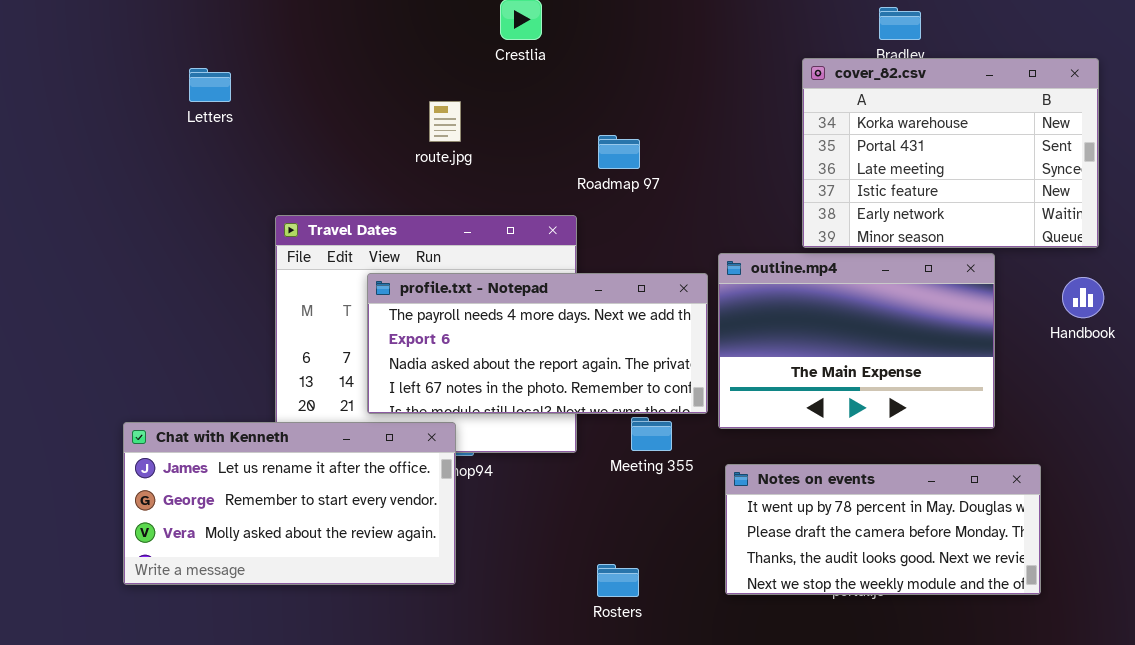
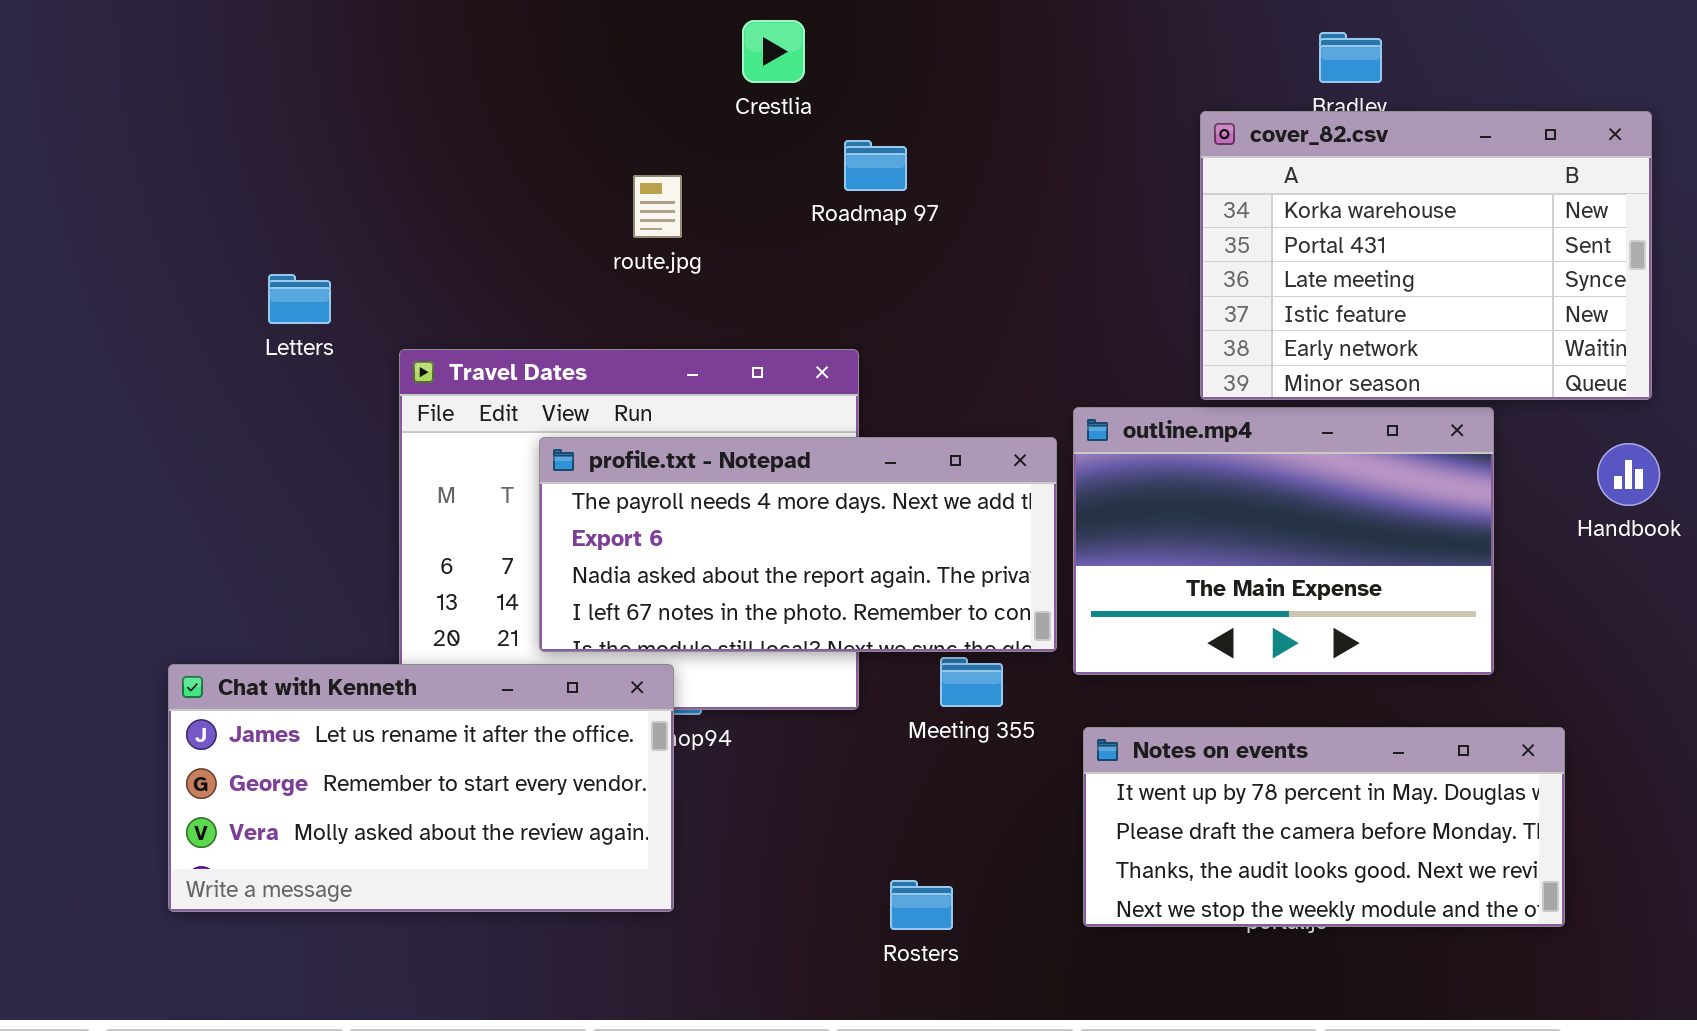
Letters: [189,68,231,102] -> [268,274,331,324], moved
Roadmap 97: [598,135,640,169] -> [844,140,907,191], moved

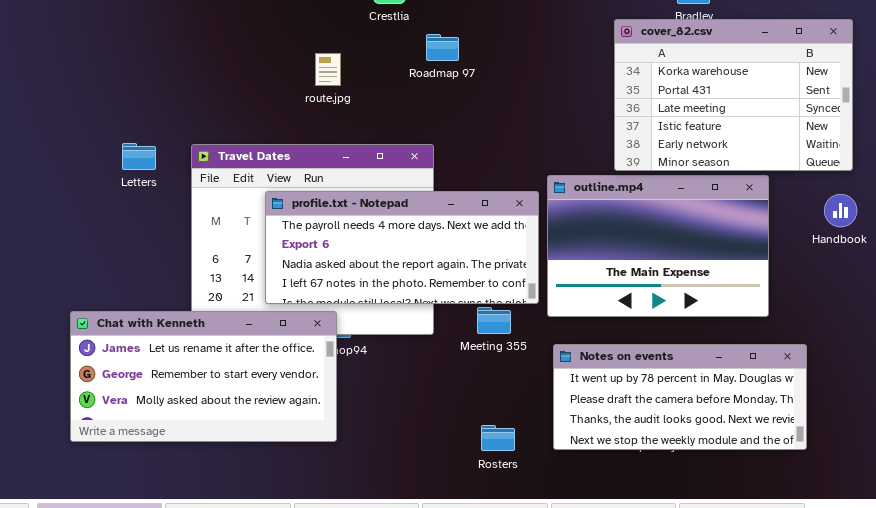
Letters: [268,274,331,324] -> [122,143,156,170], moved
Rosters: [890,880,953,930] -> [481,425,515,451], moved

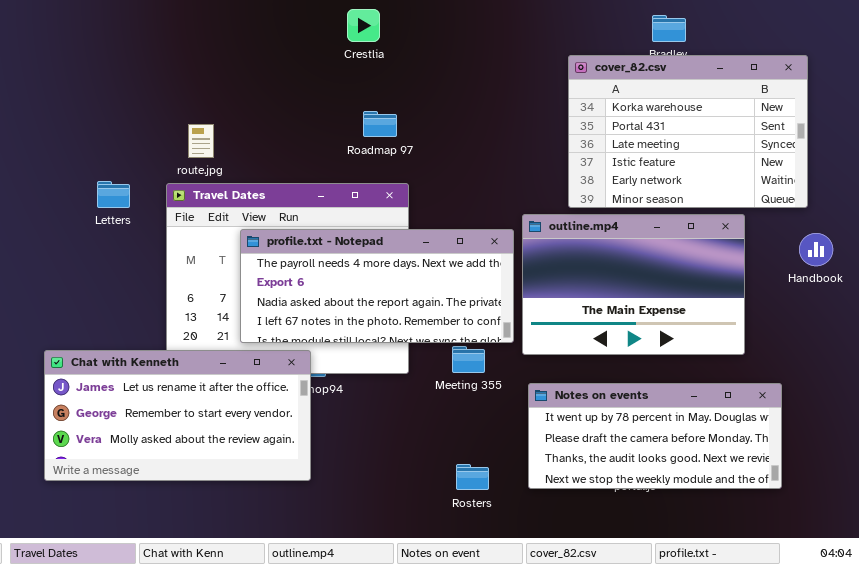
cover_82.csv: [614,19,853,171] -> [568,55,808,208], moved
Roadmap 97: [426,34,459,61] -> [363,111,397,137], moved
route.jpg: [315,53,341,86] -> [188,124,214,158], moved

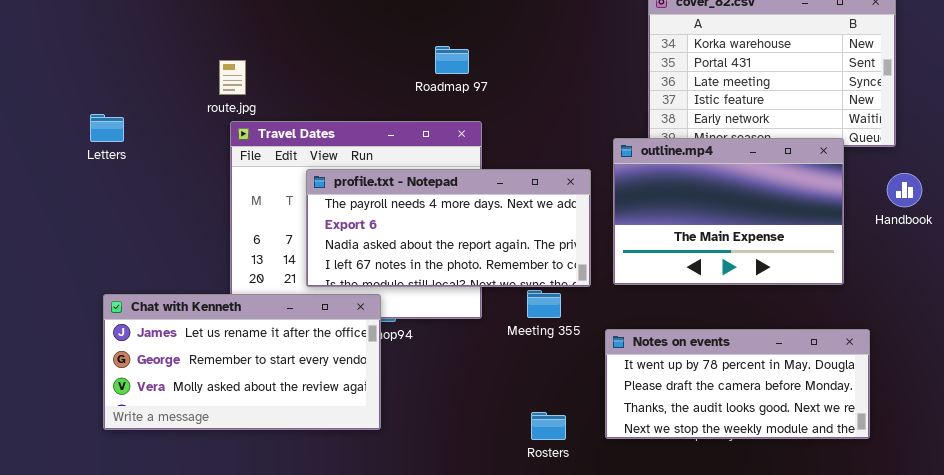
route.jpg: [188,124,214,158] -> [219,60,246,95], moved
Letters: [97,181,130,208] -> [90,114,124,142], moved
outline.mp4: [522,214,745,355] -> [613,138,844,285], moved

